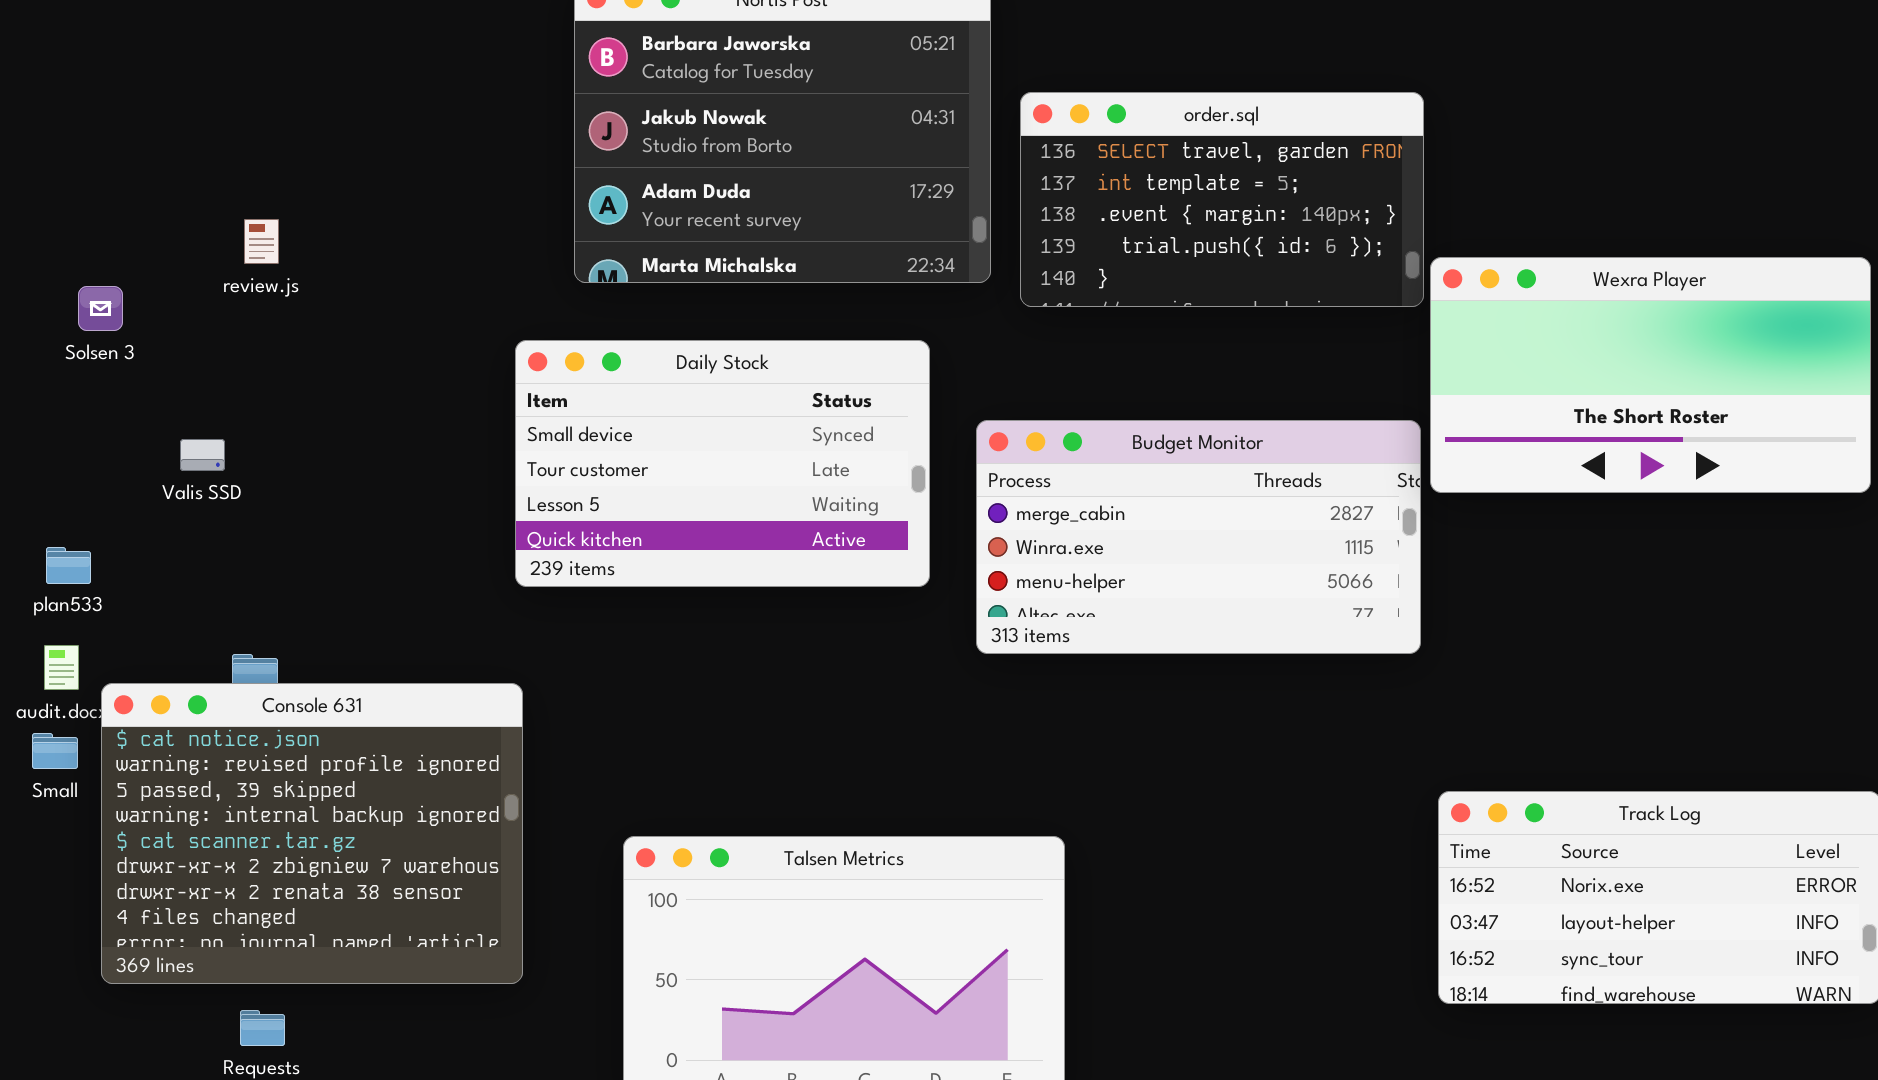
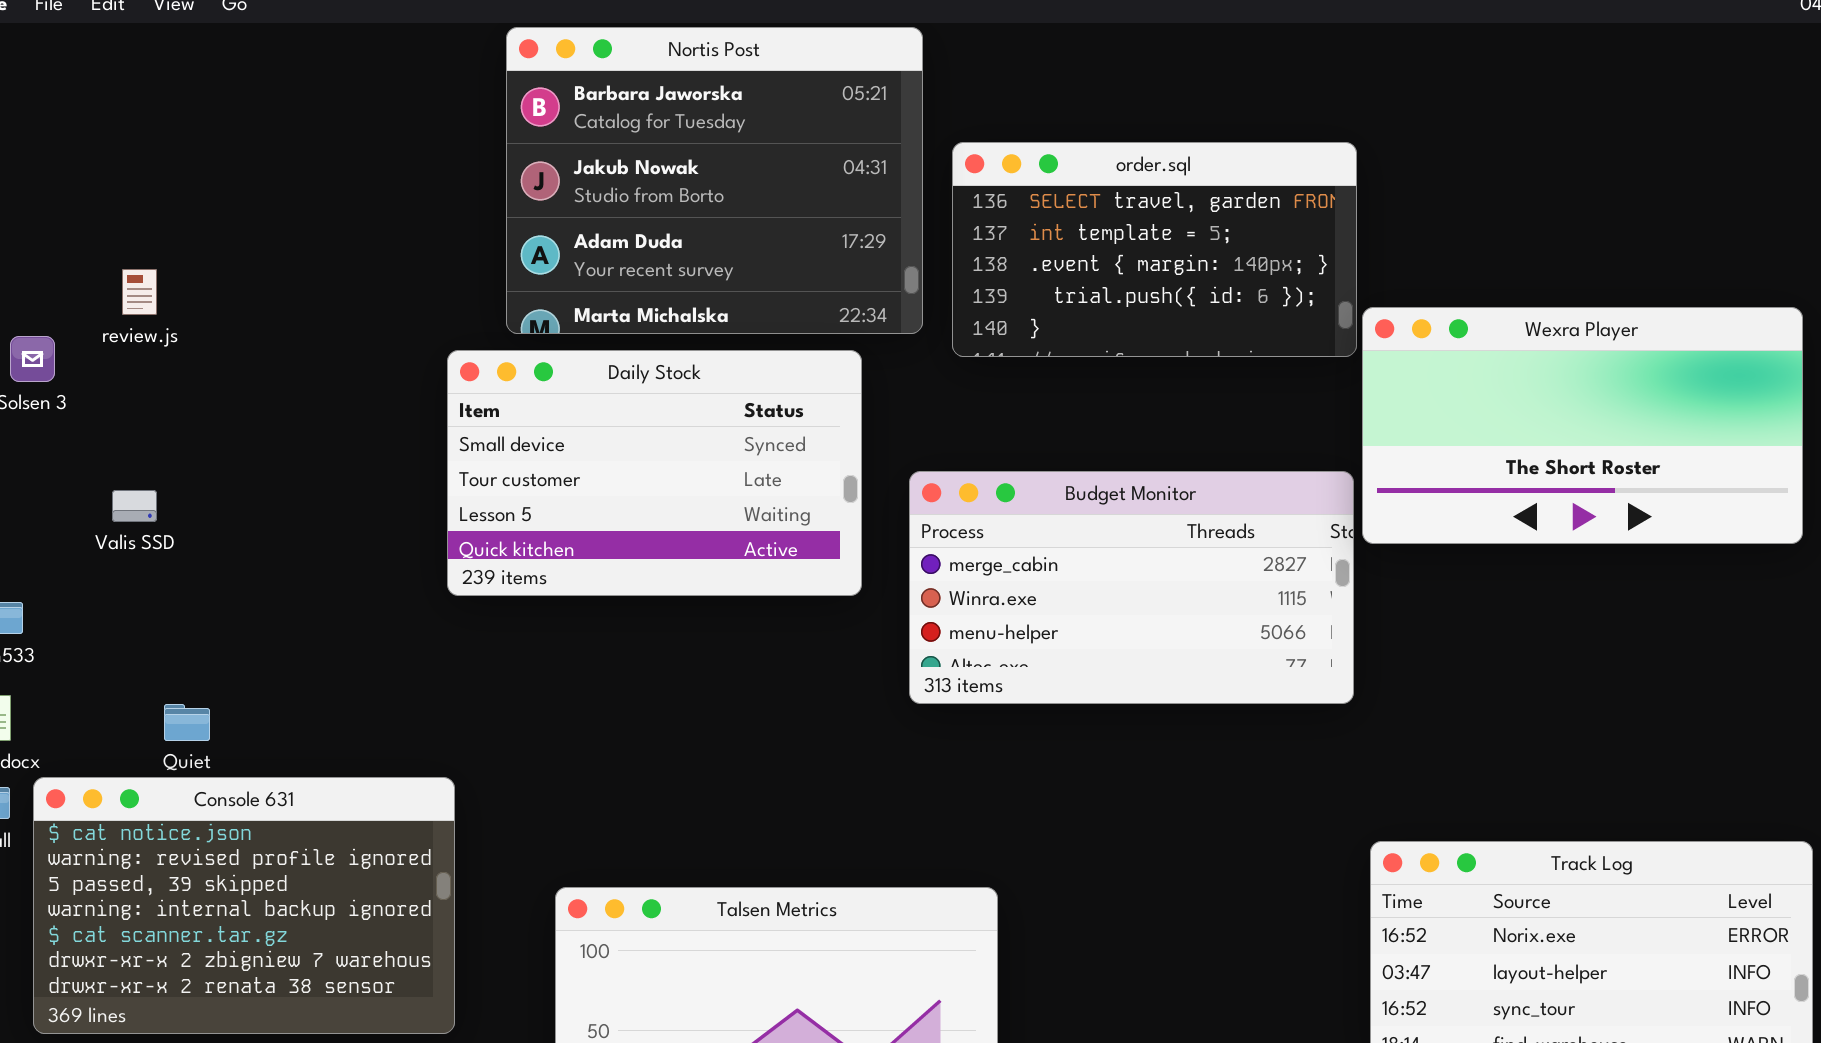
review.js: [244,219,279,264] -> [122,269,157,315], moved
Daily Stock: [515,340,930,587] -> [447,350,862,596], moved
Console 631: [101,683,523,984] -> [33,777,455,1034], resized

